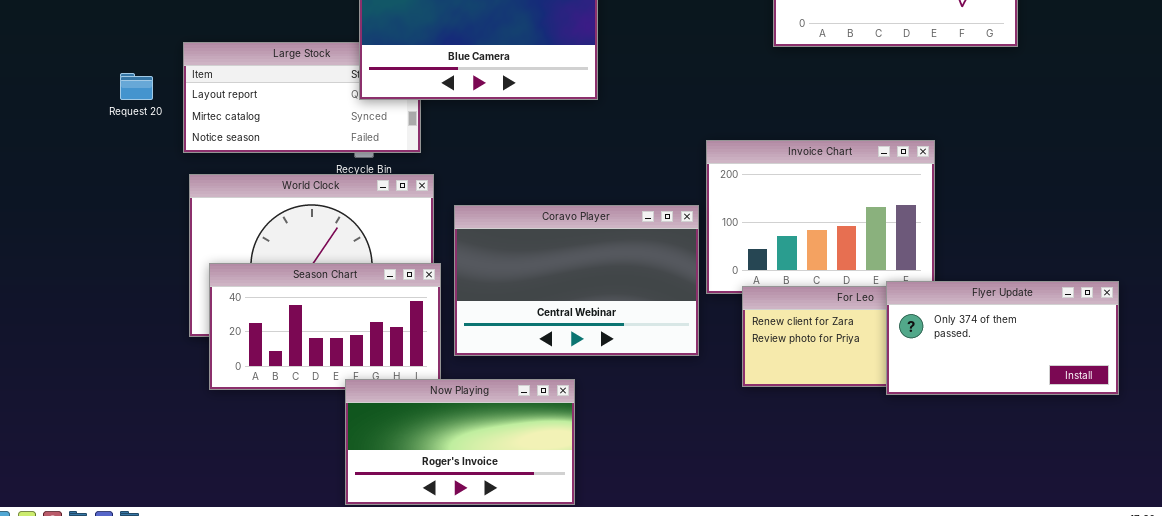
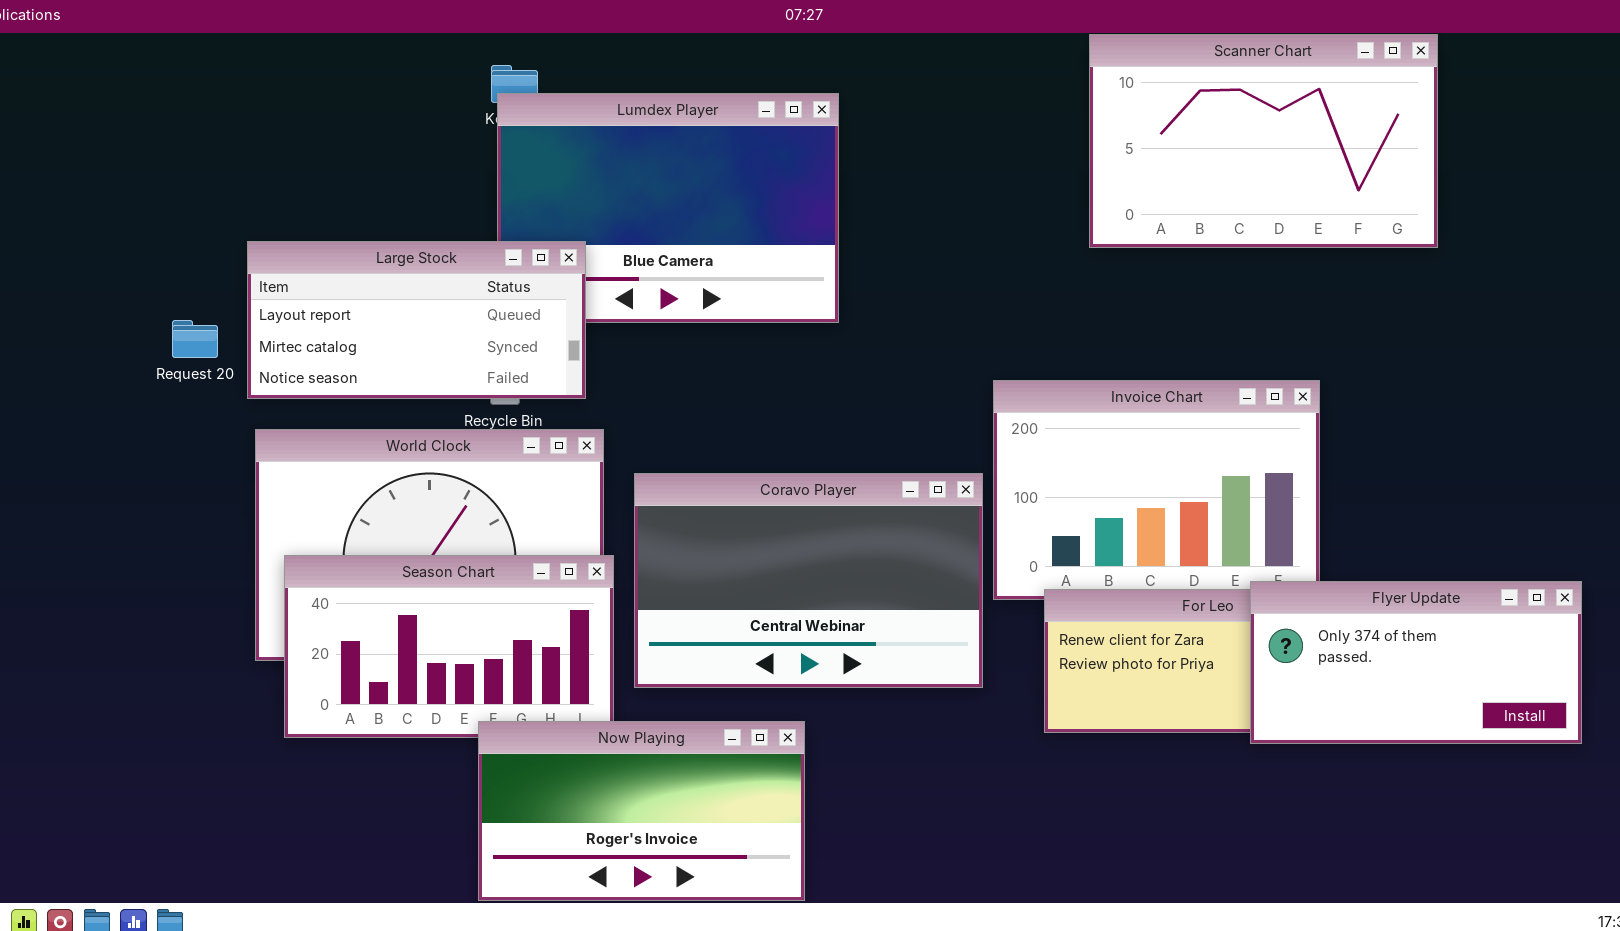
Large Stock: [183,42,421,153] -> [247,241,586,399], raised
Request 20: [120,73,153,100] -> [172,320,218,358], moved

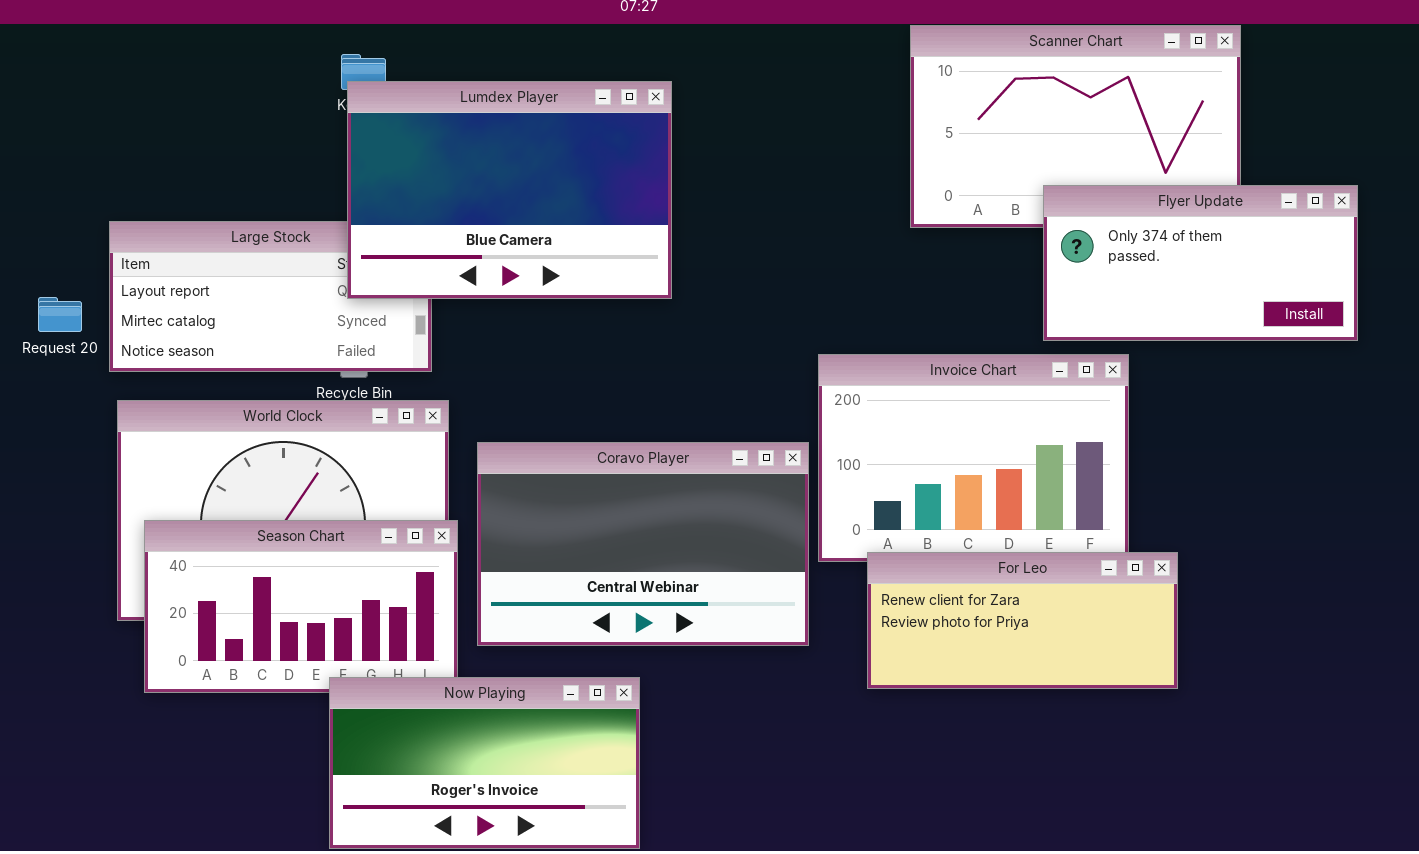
Lumdex Player: [497,93,839,323] -> [347,81,672,299], raised
Flyer Update: [1250,581,1582,744] -> [1043,185,1358,341], moved

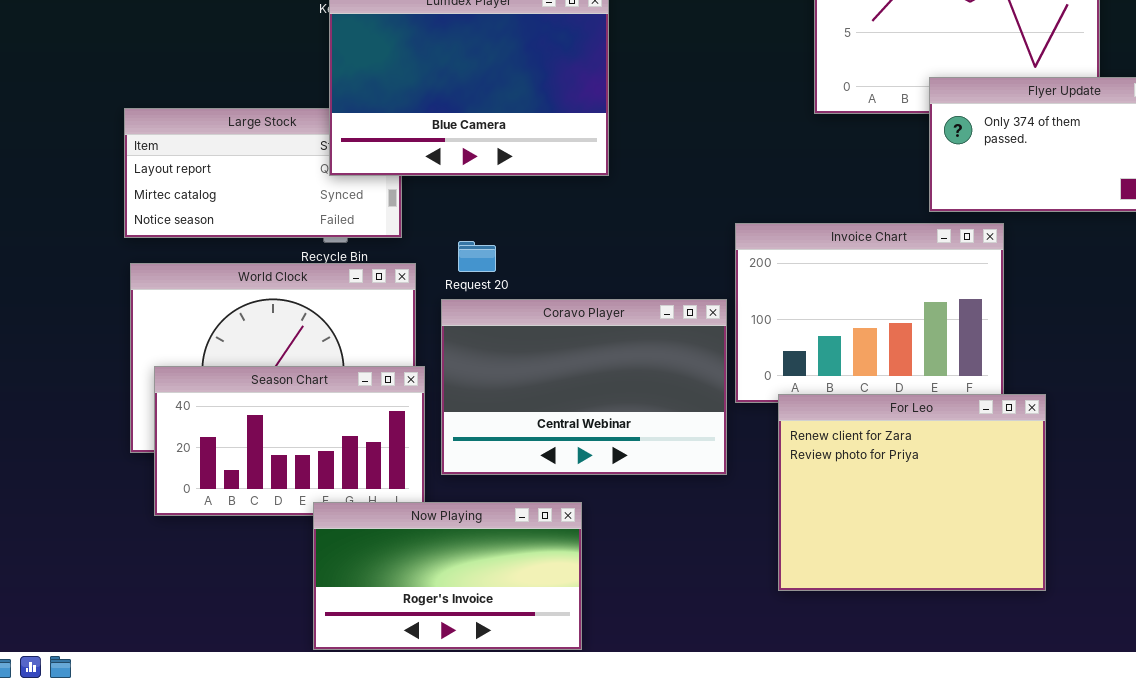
Request 20: [38,297,82,332] -> [458,241,496,272], moved
For Leo: [867,552,1178,689] -> [778,394,1046,591], resized

